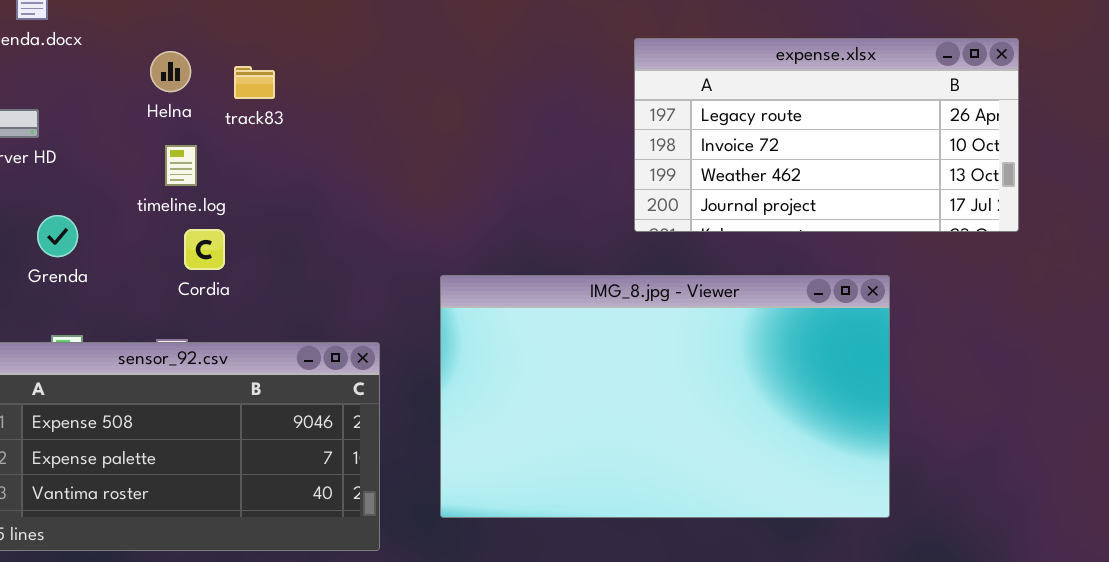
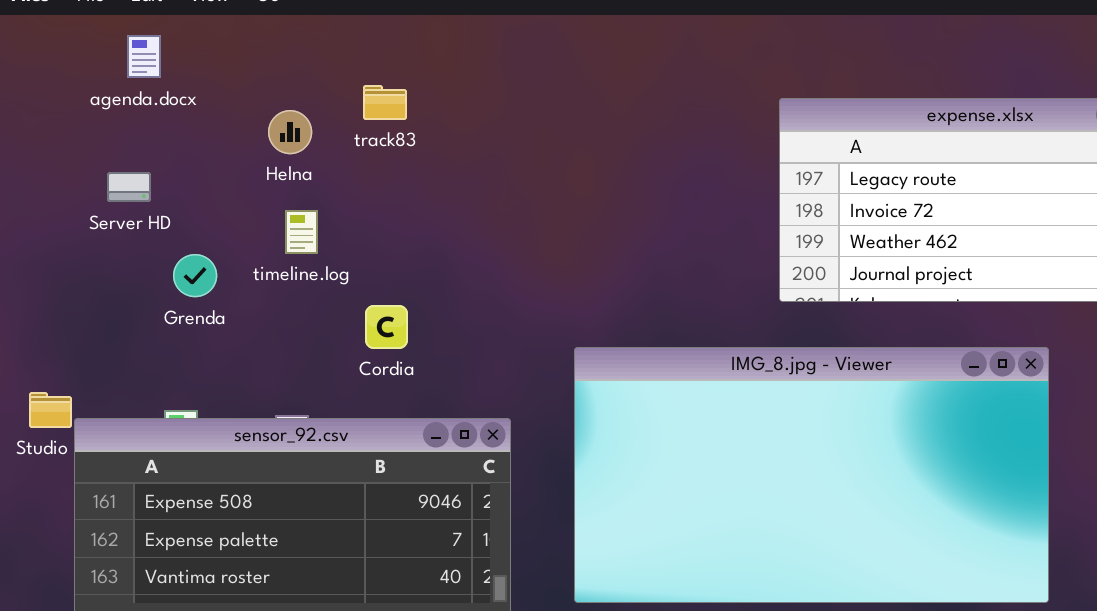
track83: [234,66,275,99] -> [363,85,407,120], moved
Grenda: [37,215,78,257] -> [173,254,217,297], moved
Cordia: [184,229,225,270] -> [365,305,408,349], moved

